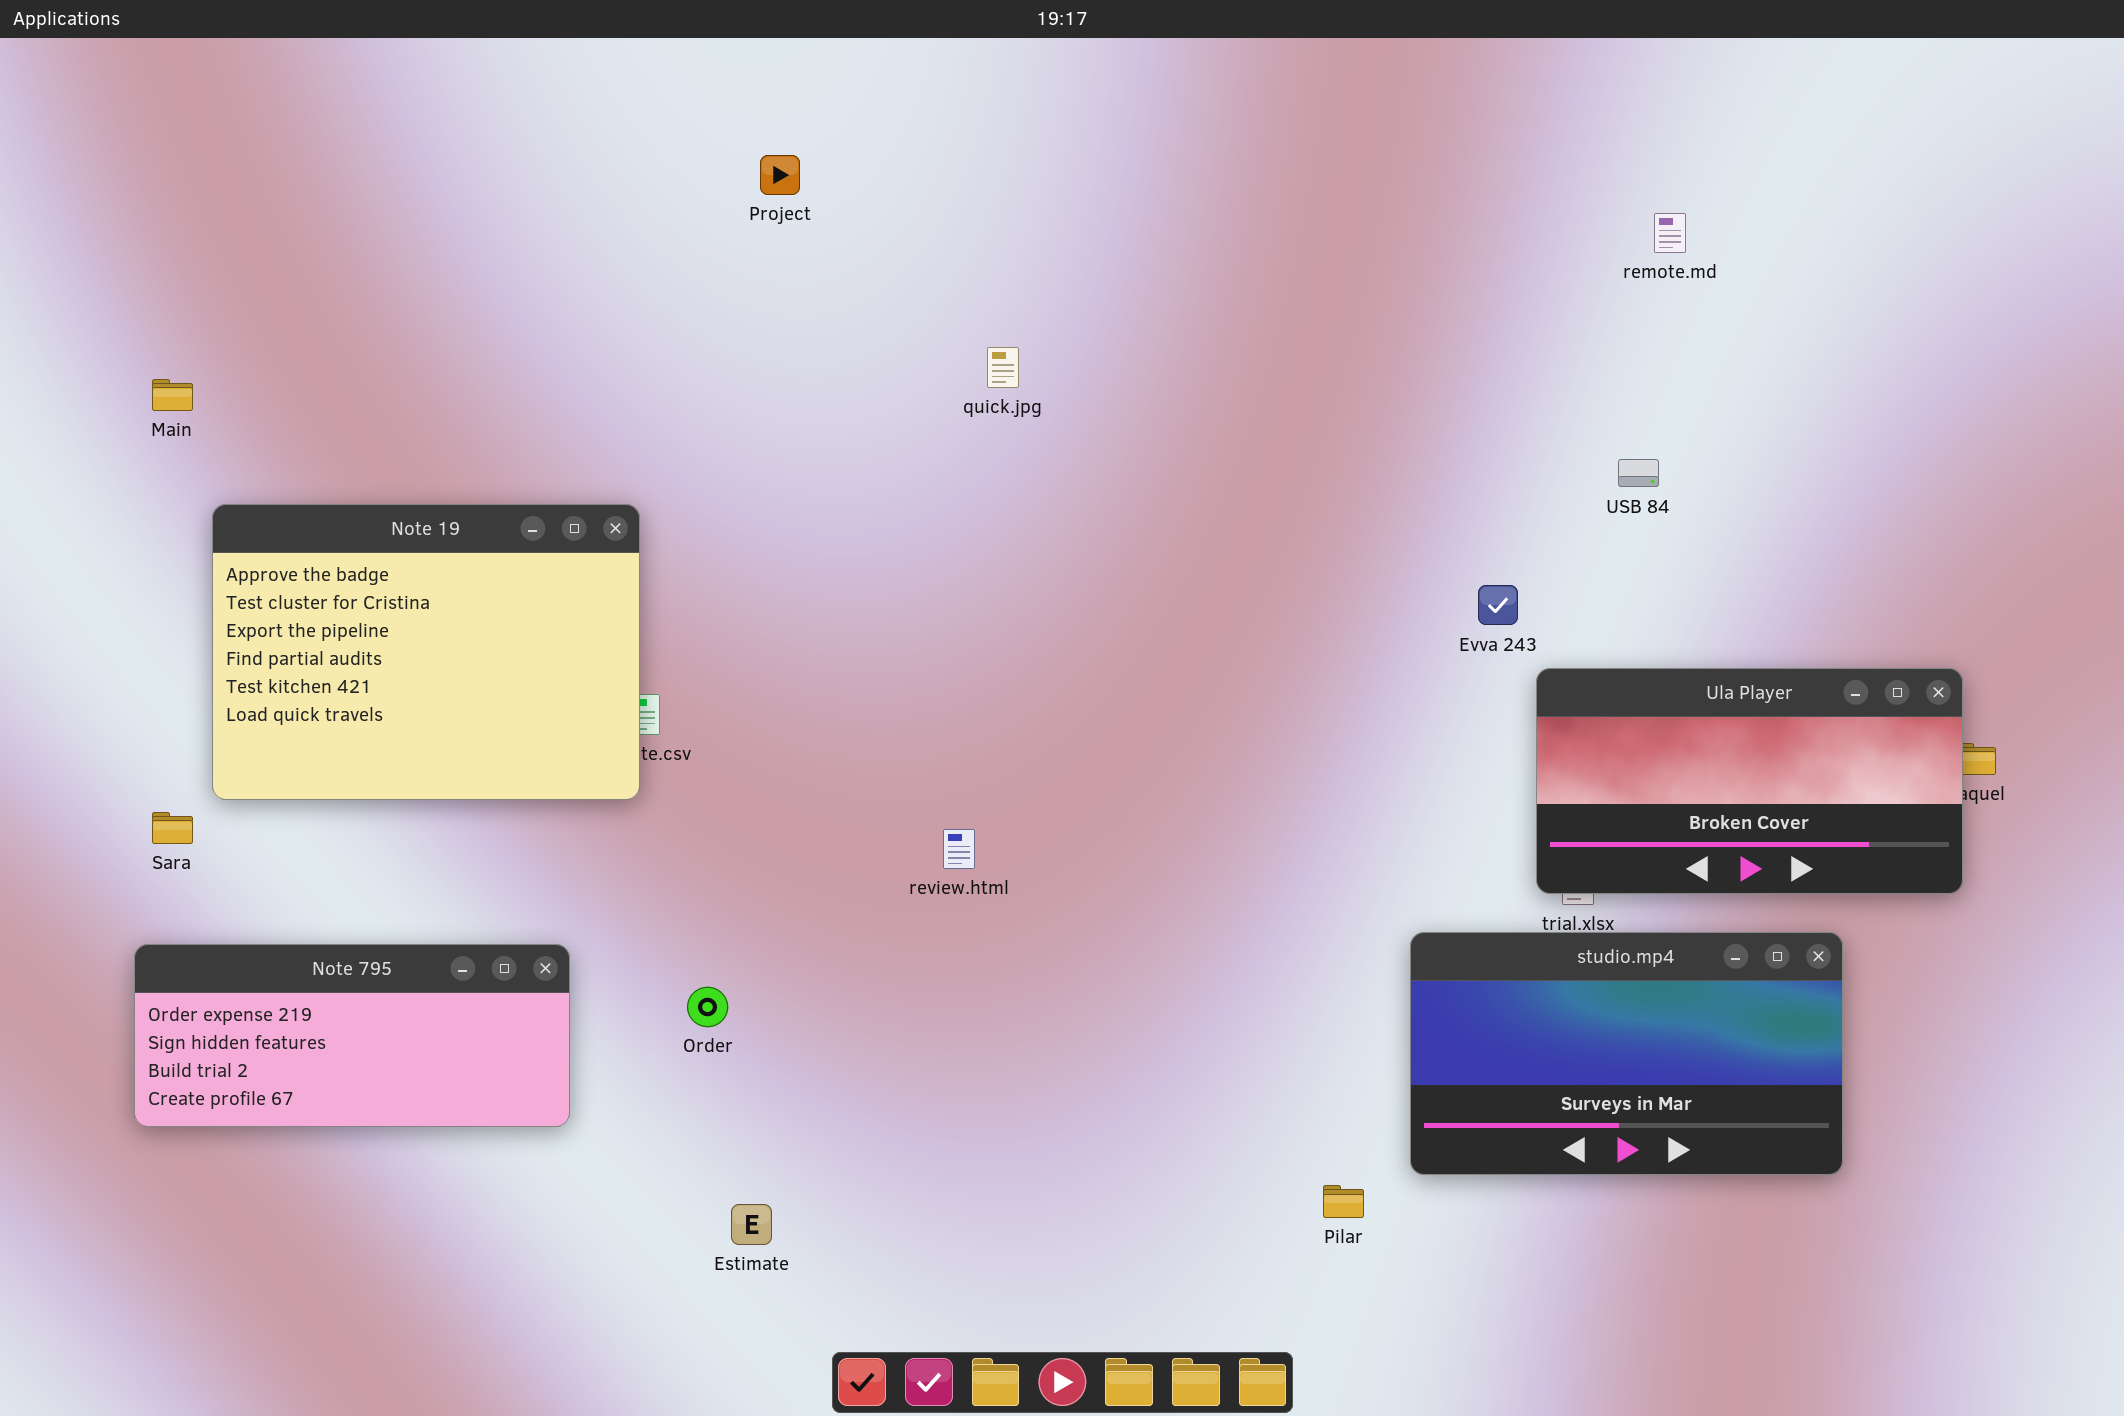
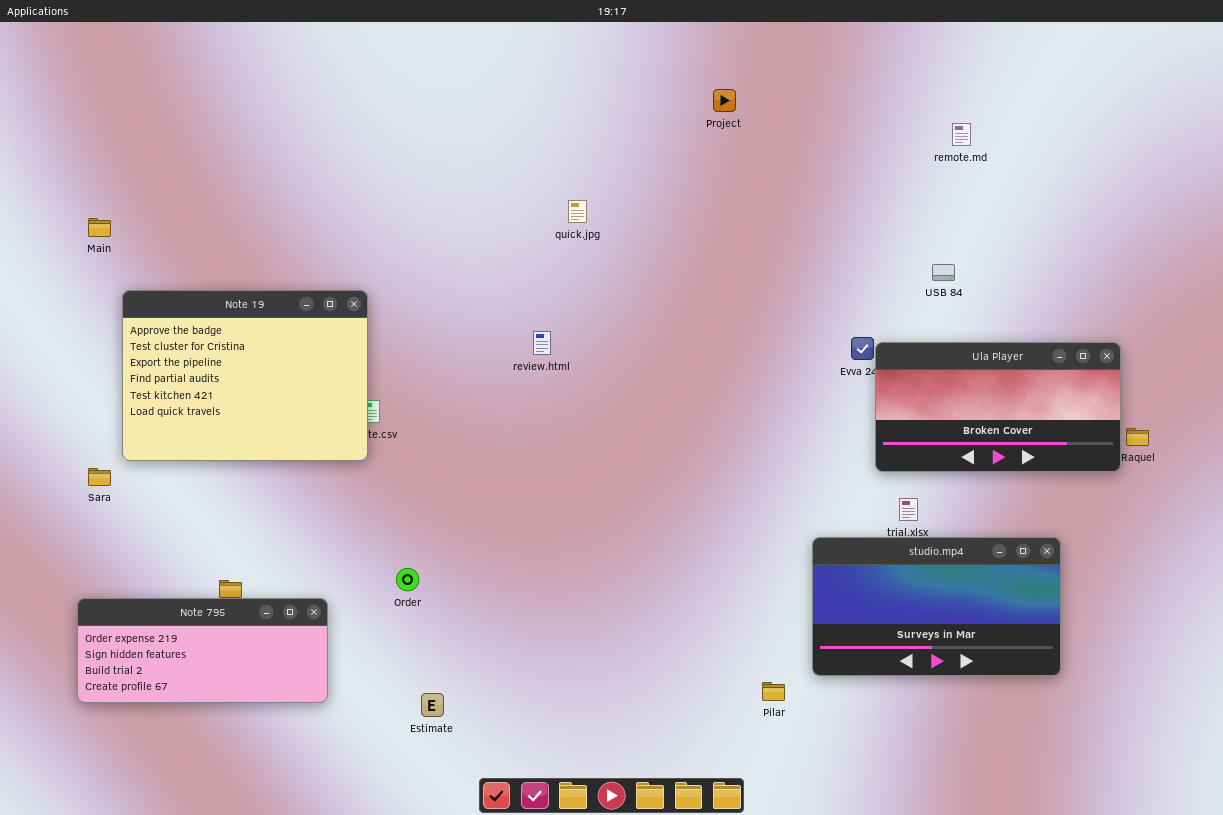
Project: [760,155,800,195] -> [713,89,736,112], moved
Ula Player: [1536,668,1963,894] -> [875,342,1121,472], moved
review.html: [943,829,975,869] -> [533,331,551,355], moved
Note 795: [134,944,570,1127] -> [77,598,328,703], moved

